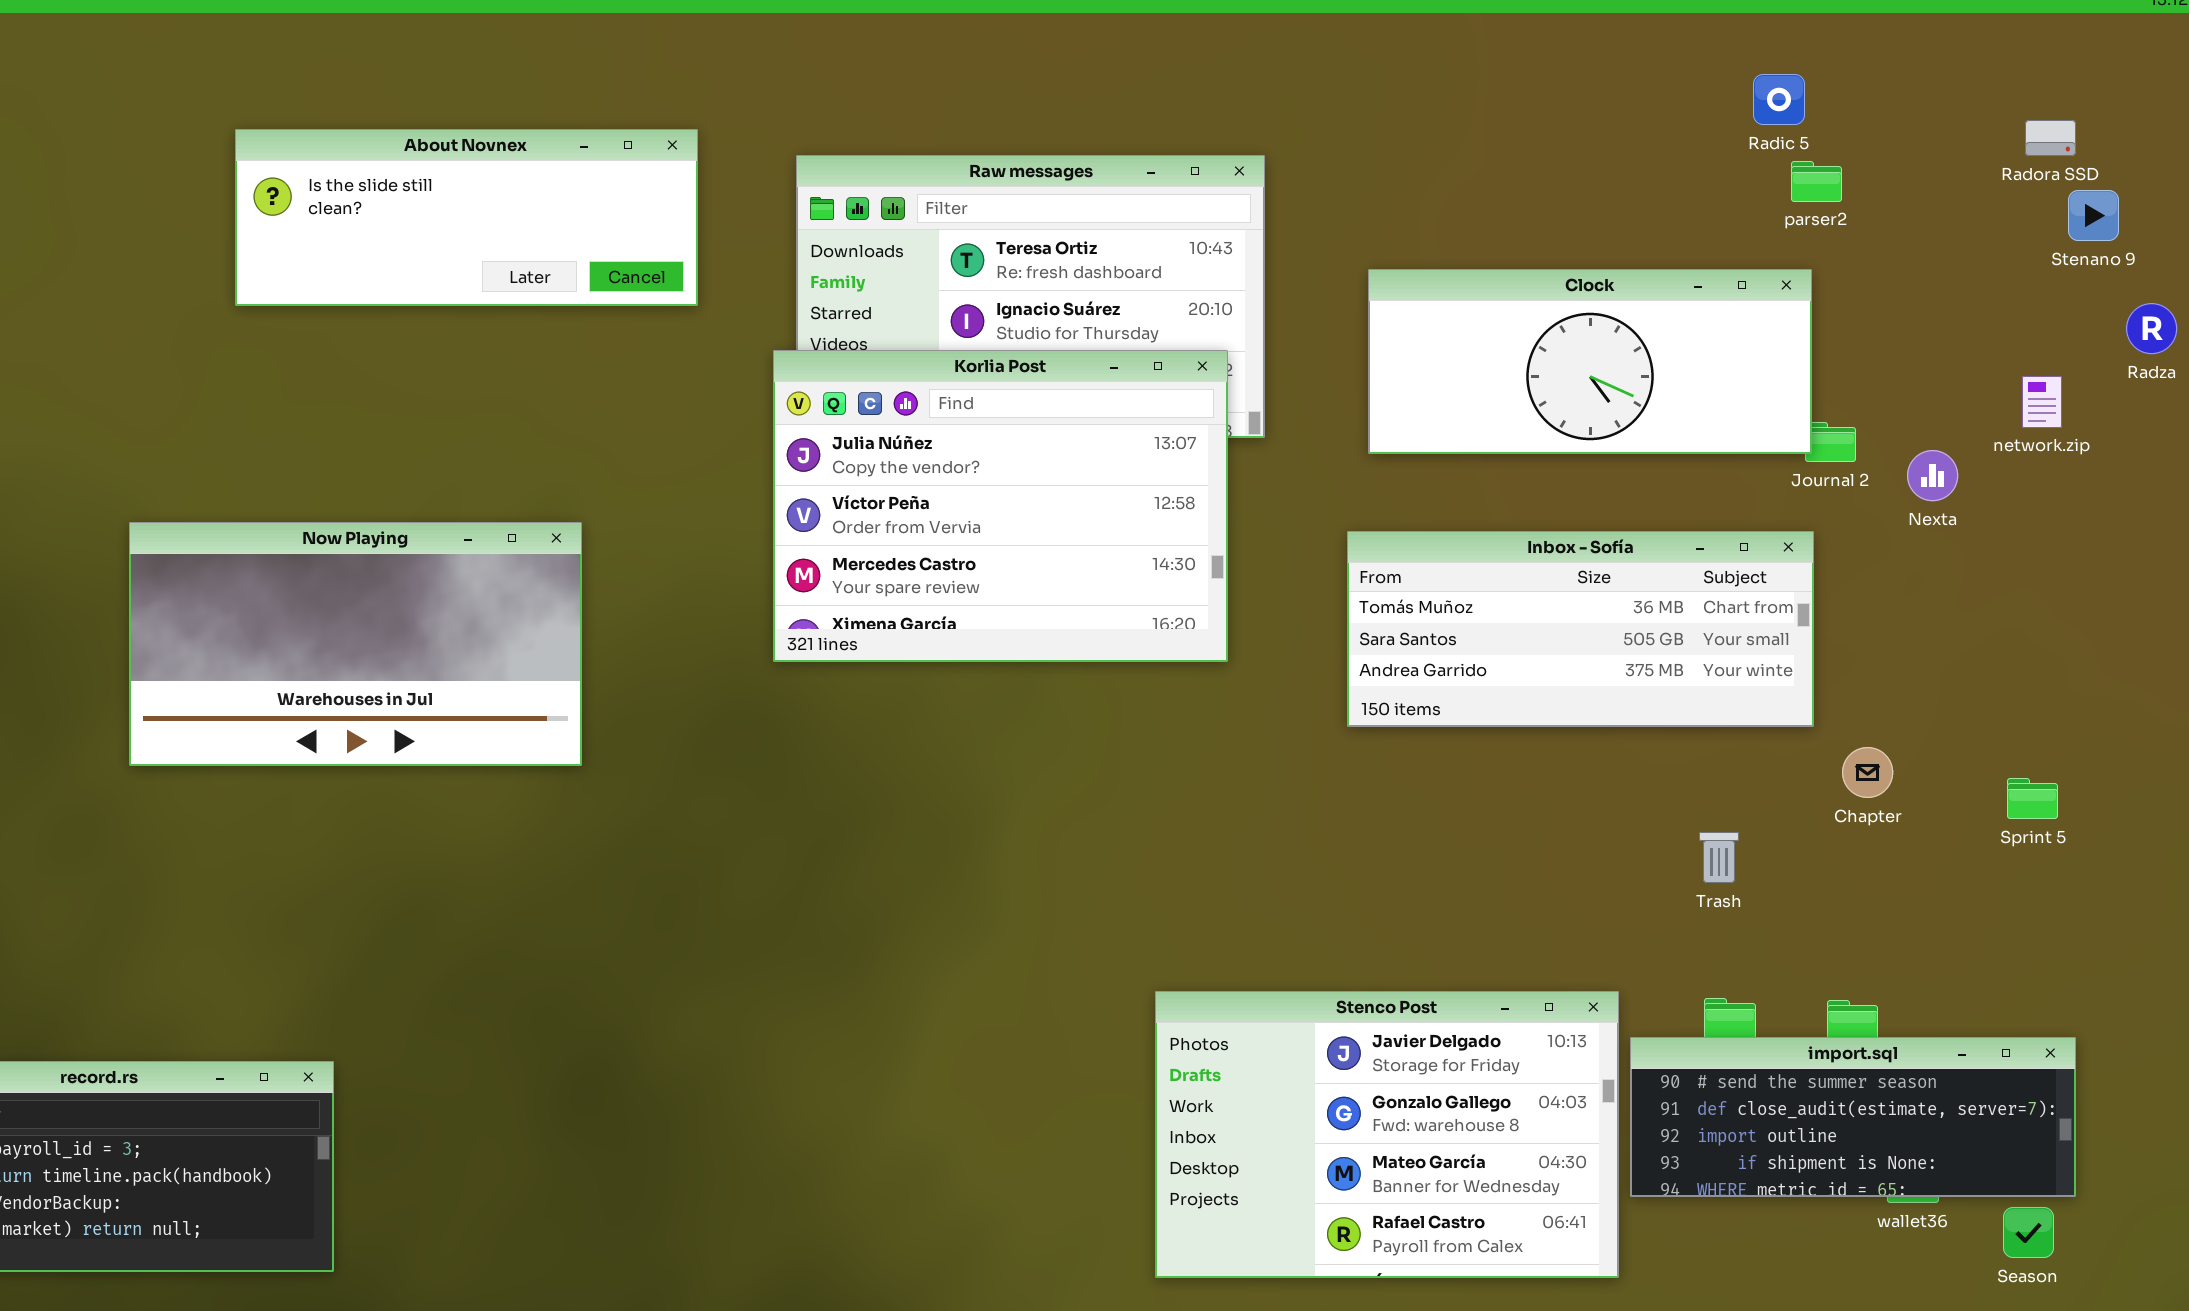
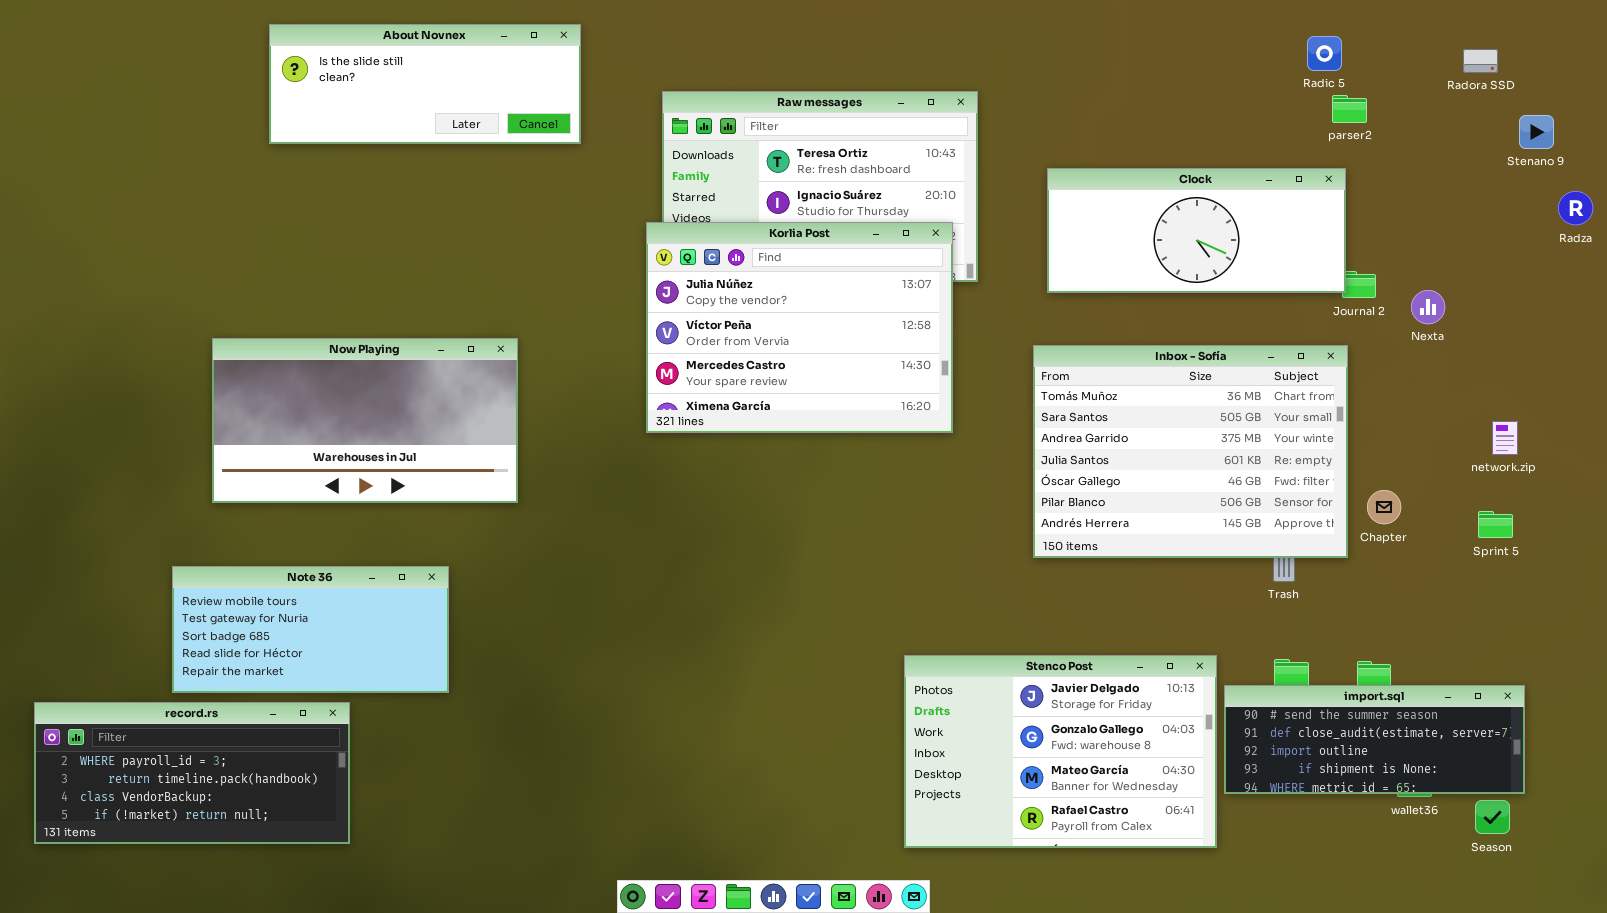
Radora SSD: [2025,120,2076,156] -> [1463,49,1498,73], moved
About Novnex: [235,129,698,306] -> [269,24,581,144], moved
network.zip: [2022,376,2062,428] -> [1492,421,1518,455], moved
Inbox - Sofía: [1347,531,1814,727] -> [1033,345,1348,558], resized
Note 36: none -> [172,566,449,693], opened

